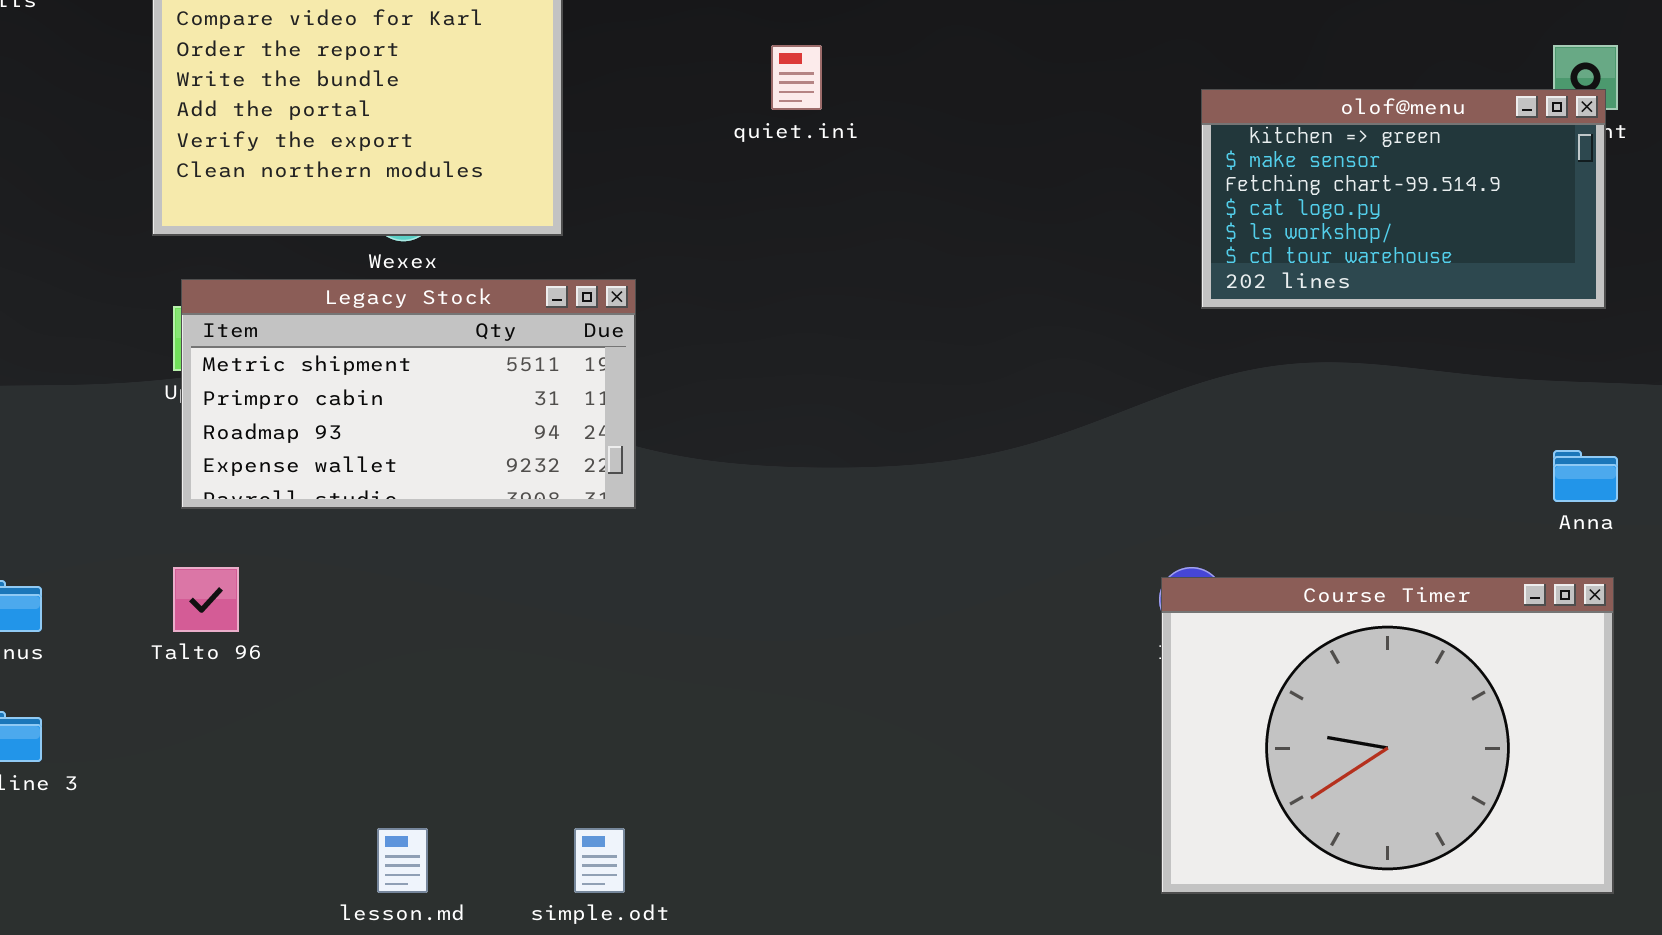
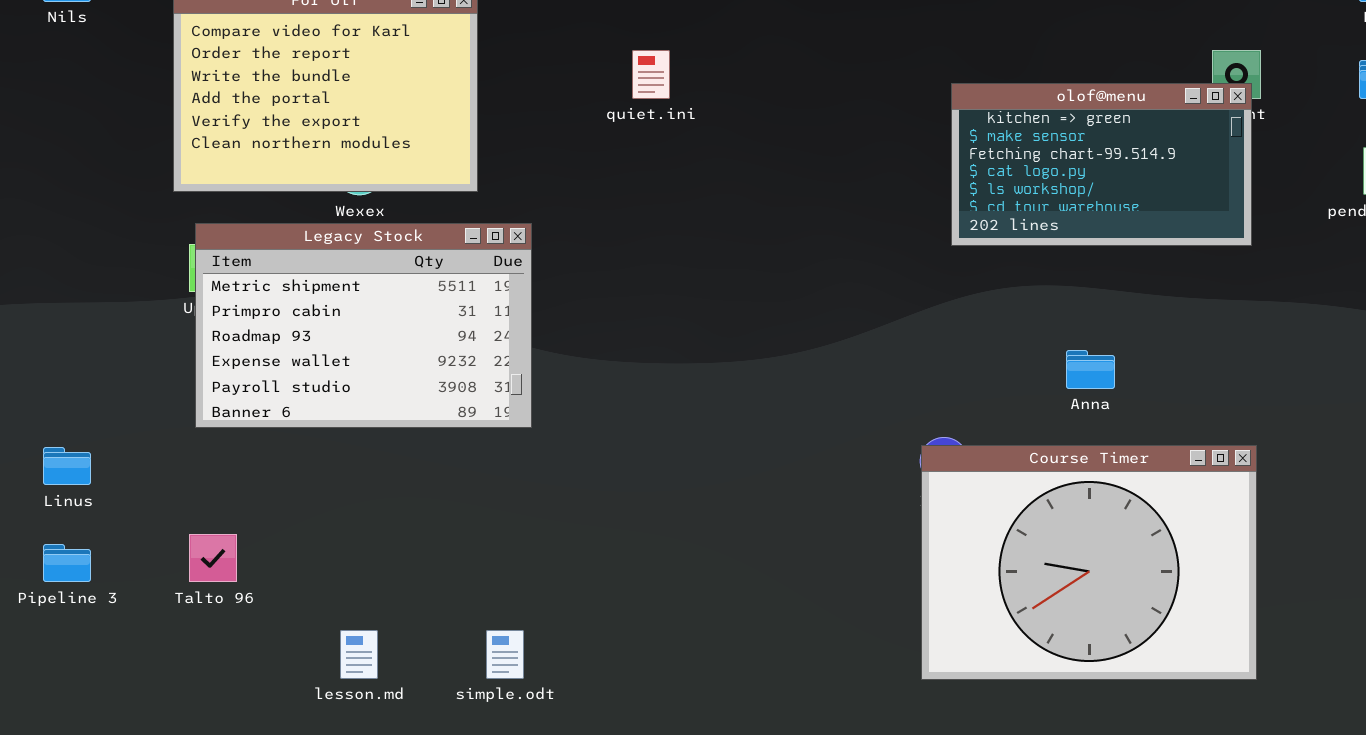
Legacy Stock: [181,279,636,509] -> [195,223,532,428], resized
Anna: [1553,450,1618,502] -> [1066,350,1115,389], moved
Talto 96: [173,567,239,632] -> [189,534,237,582], moved

